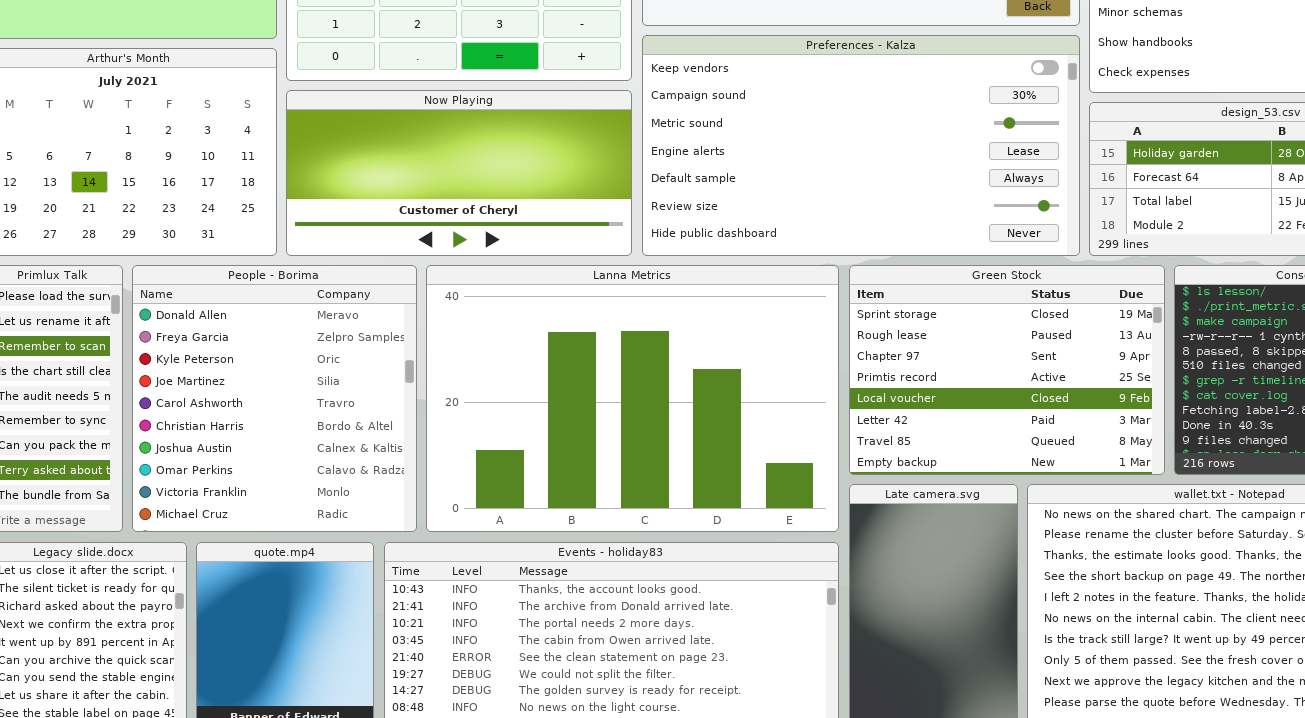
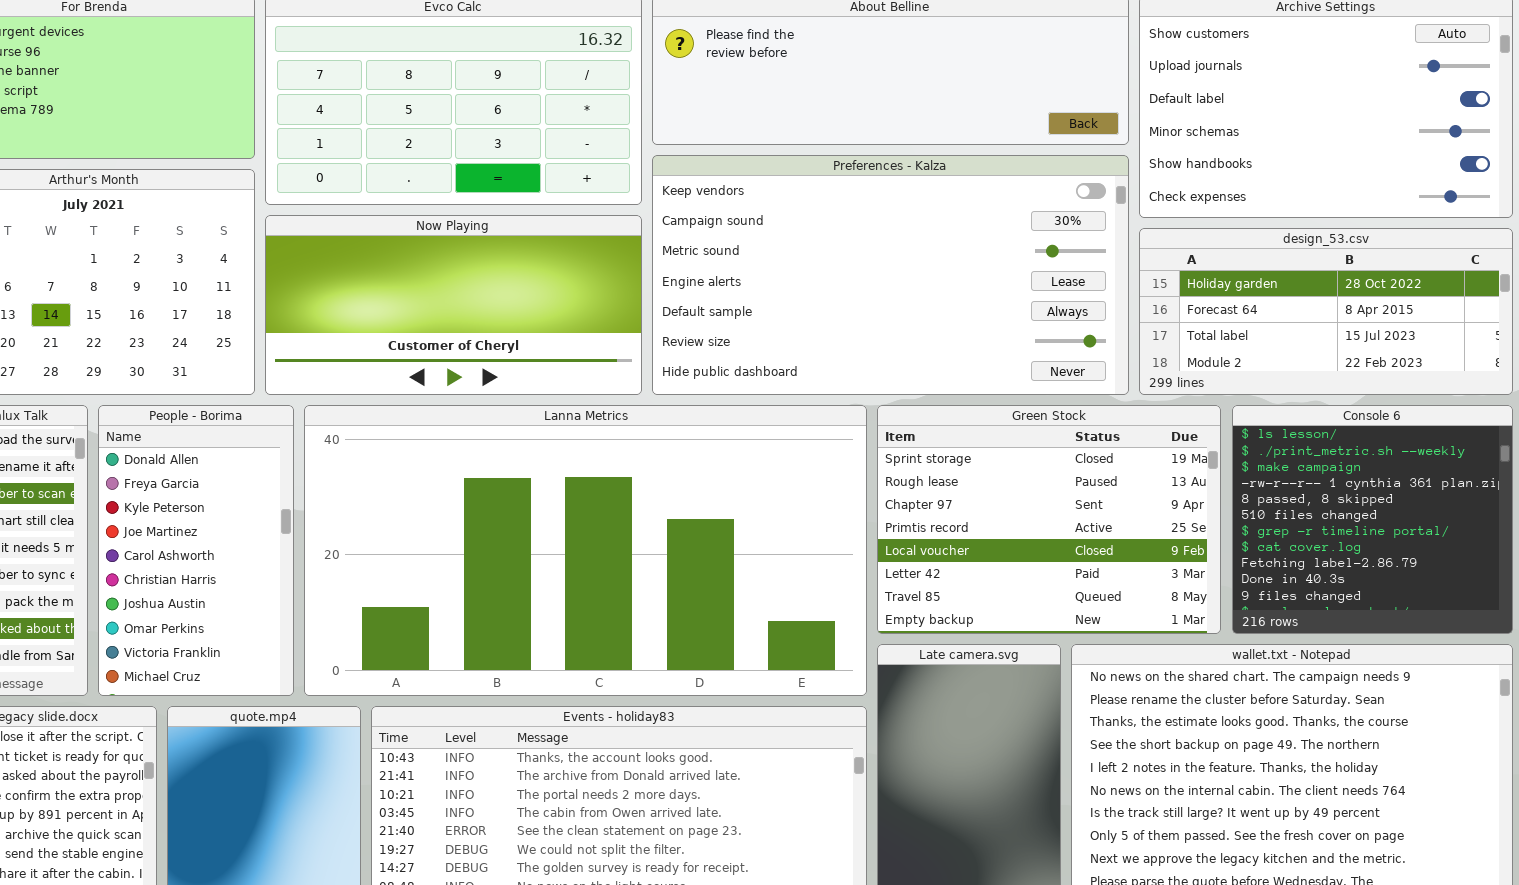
People - Borima: [132,265,417,532] -> [98,405,294,696], resized
Lanna Metrics: [426,265,839,532] -> [304,405,867,696], resized

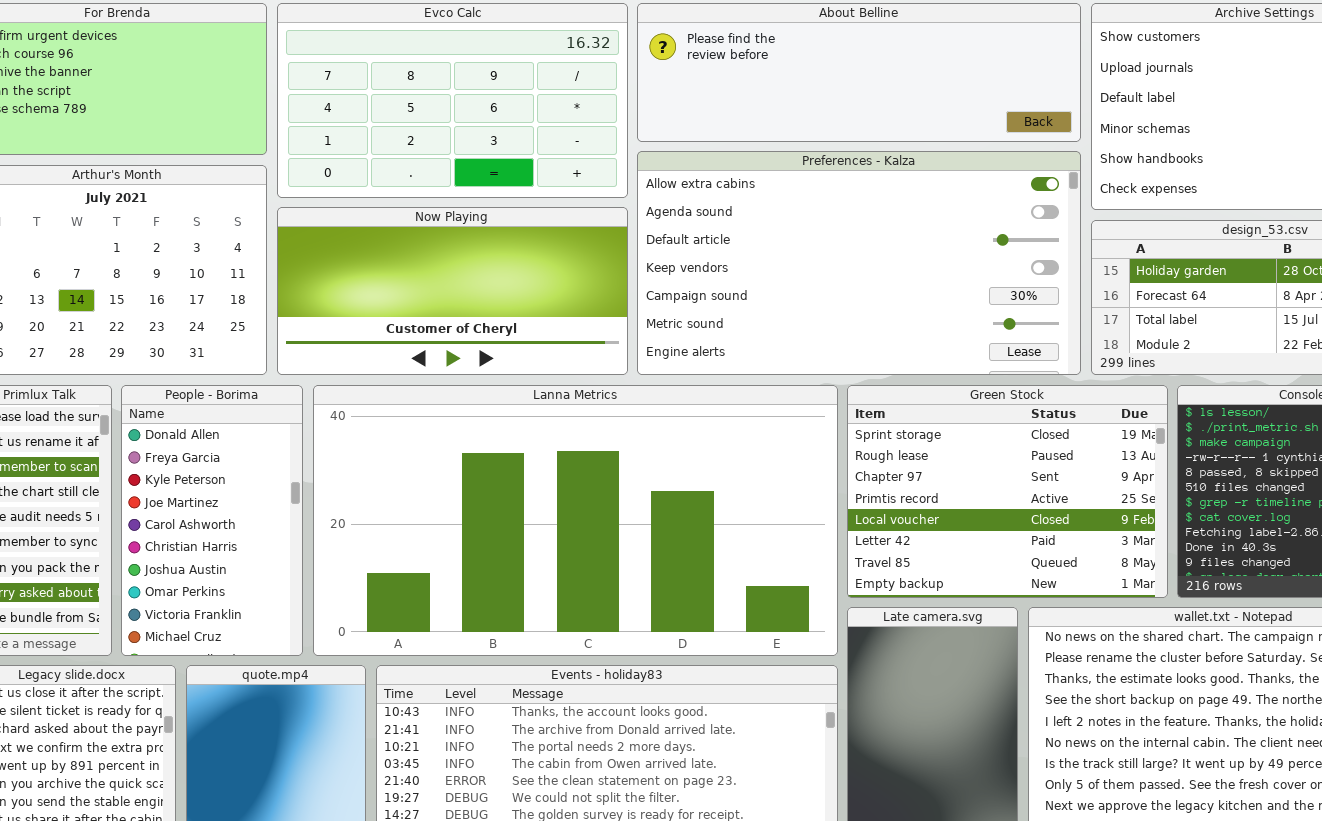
Preferences - Kalza: [652,155,1129,395] -> [637,151,1081,375], scrolled up 3 rows

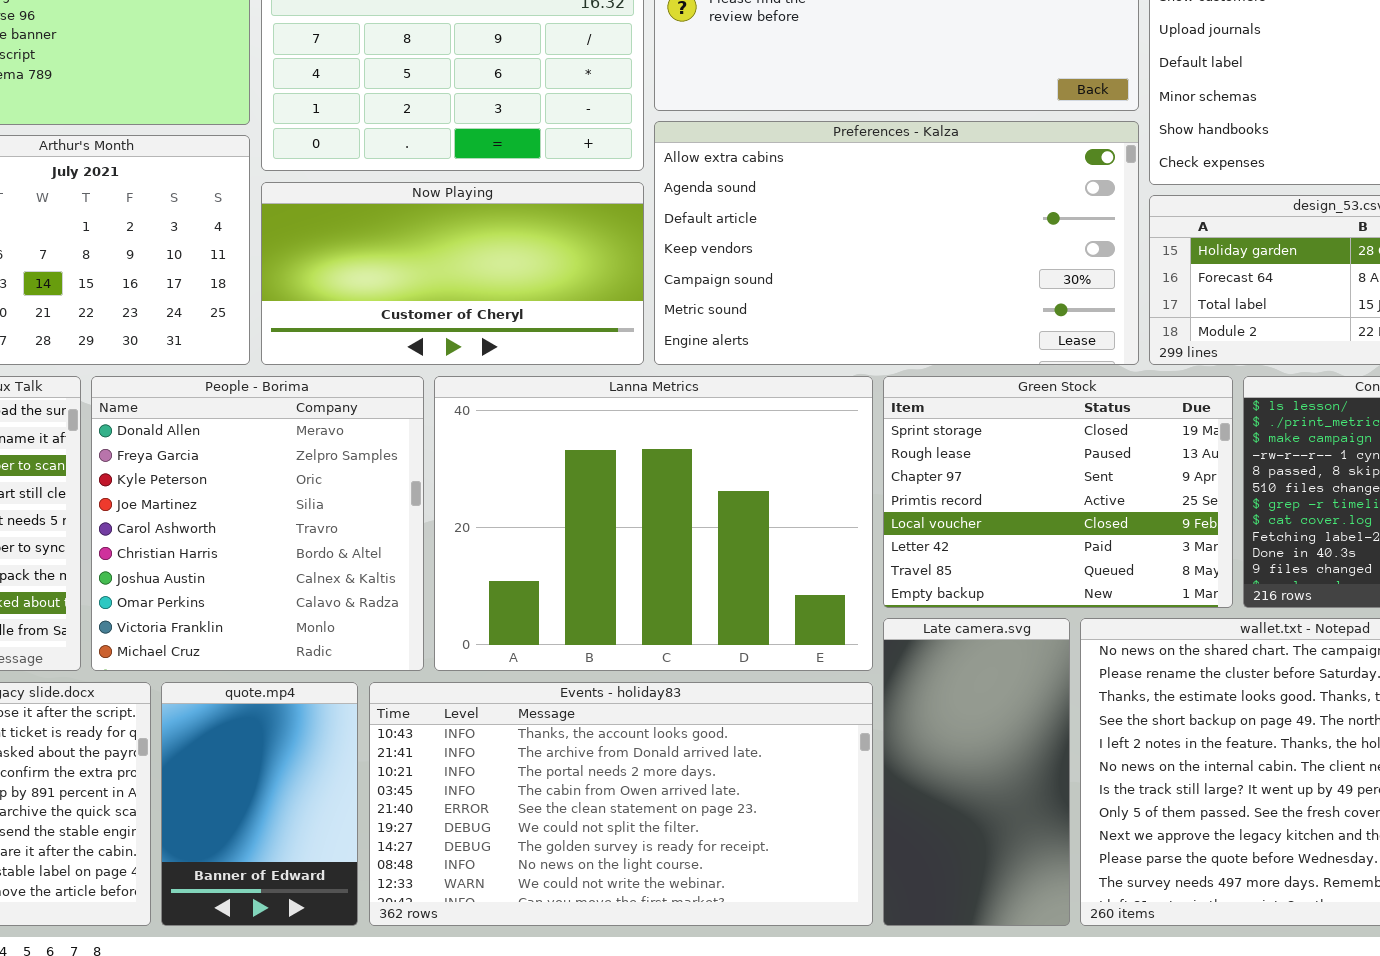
People - Borima: [121,385,303,656] -> [91,376,424,671], resized
Lanna Metrics: [313,385,838,656] -> [434,376,873,671], resized

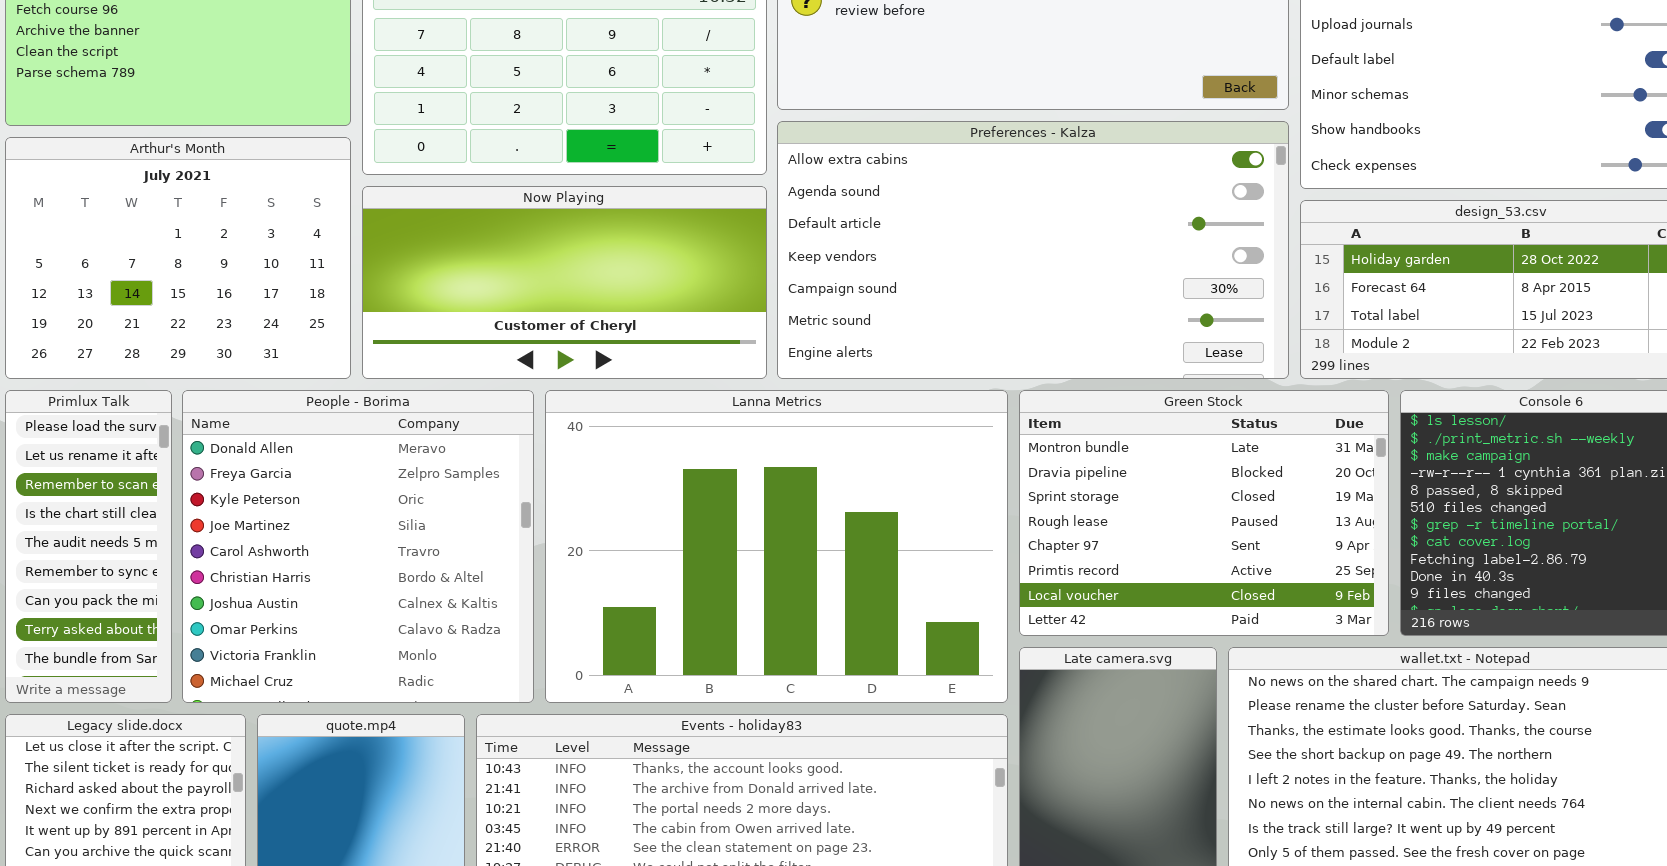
Green Stock: [883,376,1233,608] -> [1019,390,1389,636], scrolled up 2 rows

